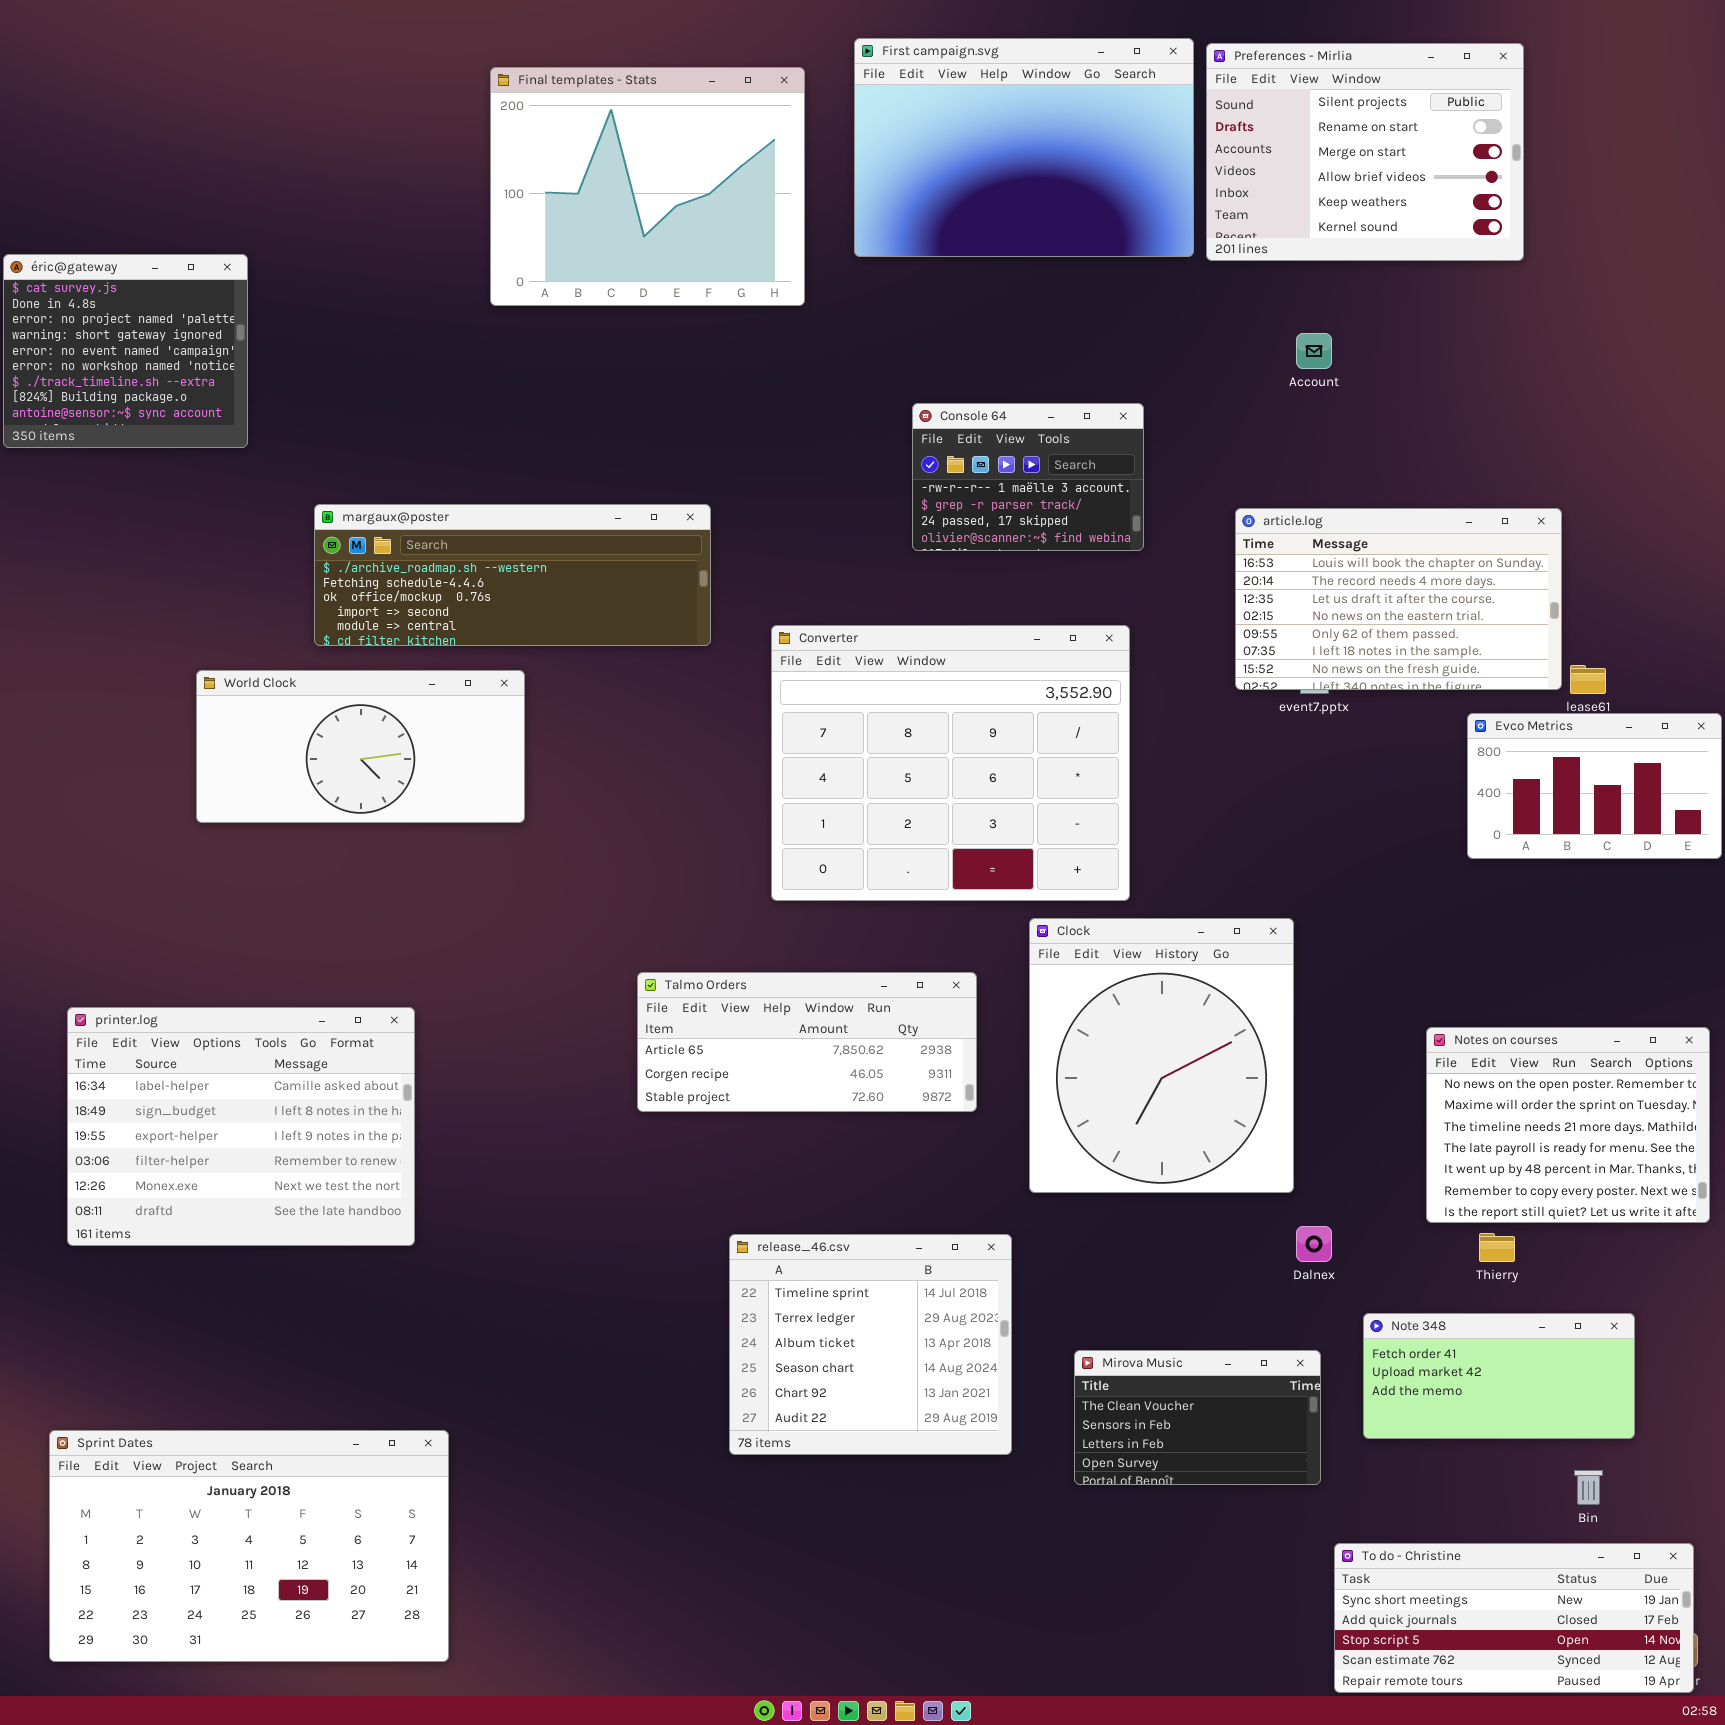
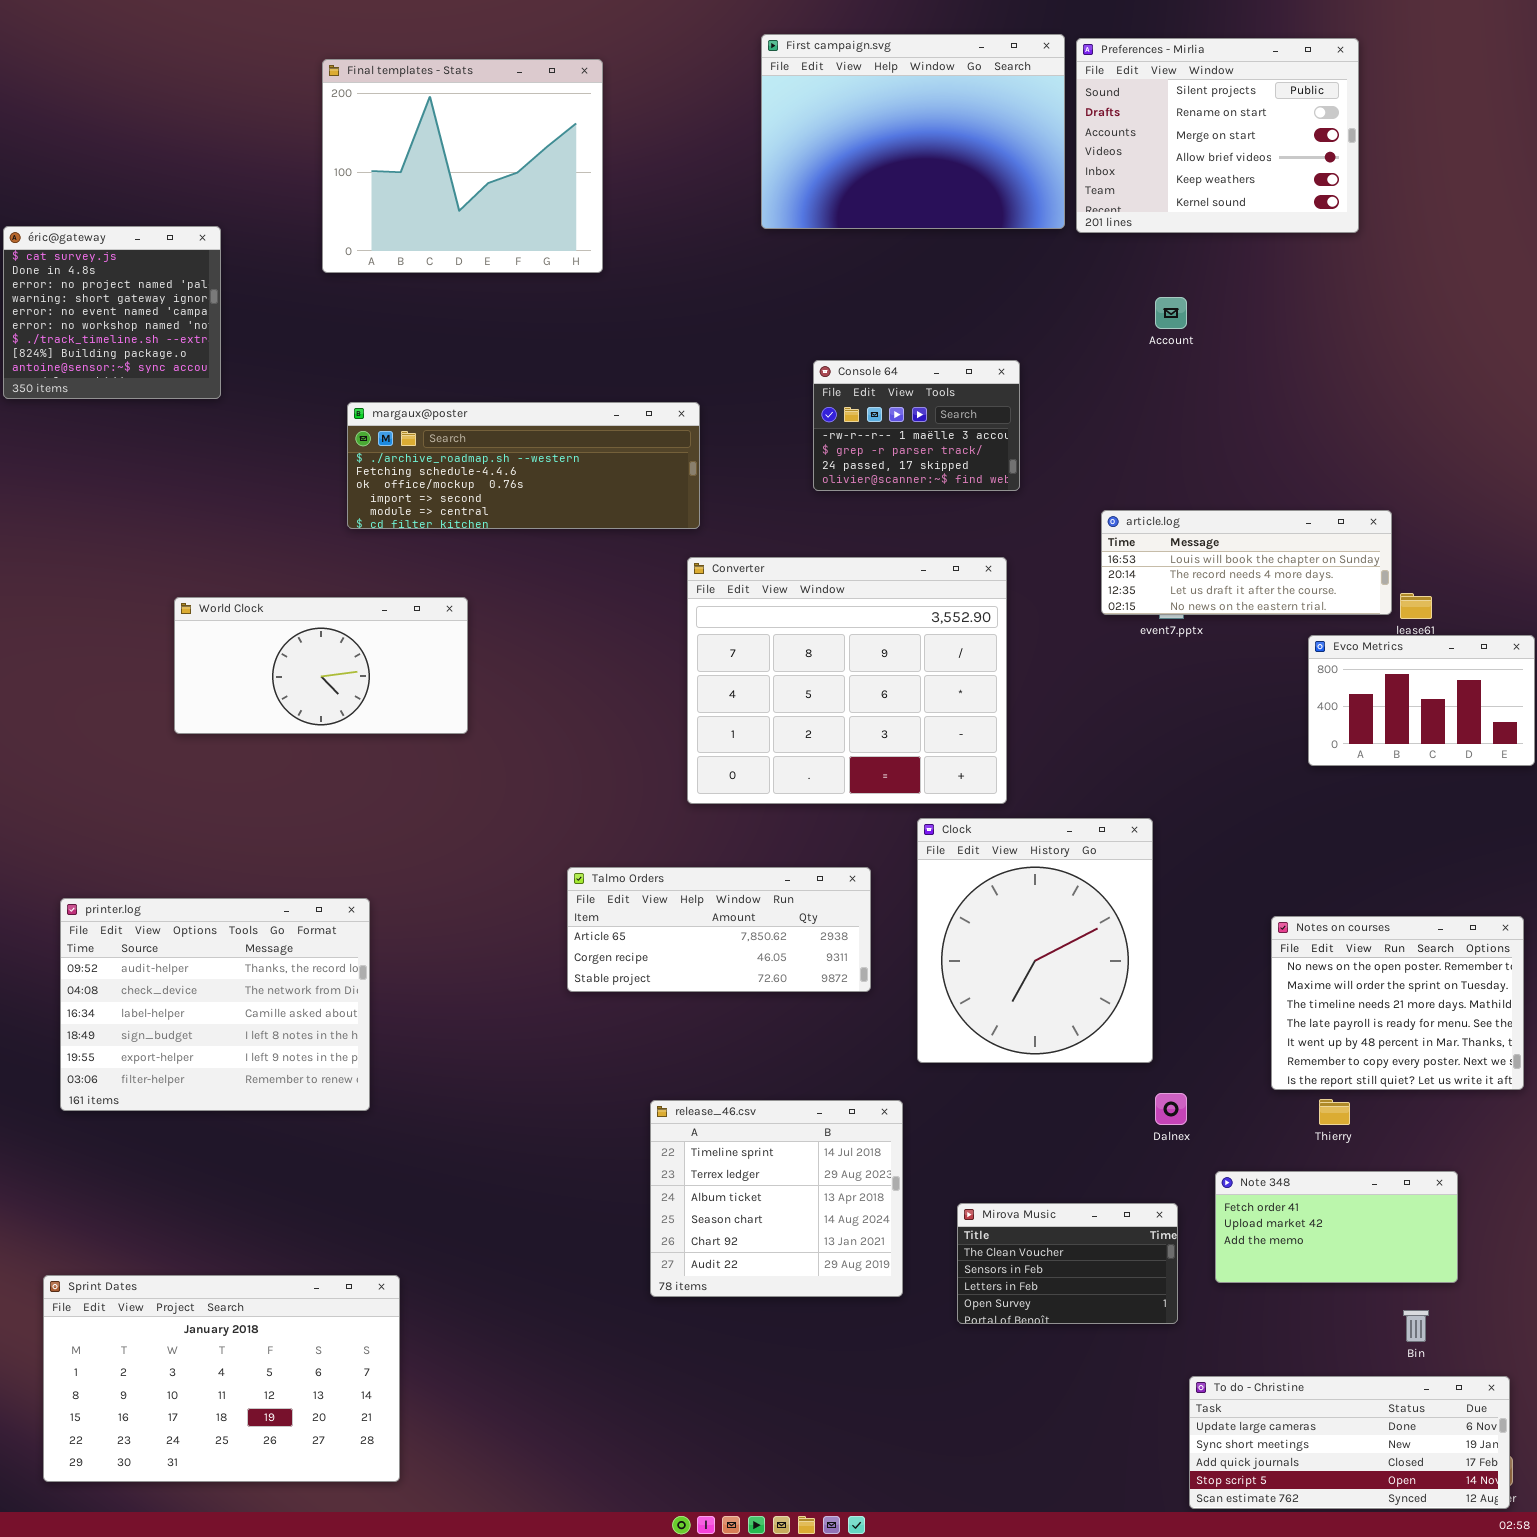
Final templates - Stats: [490,67,805,306] -> [322,59,603,273], moved
margaux@poster: [314,504,711,646] -> [347,402,700,529], moved
article.log: [1235,508,1562,690] -> [1101,510,1392,615], resized
printer.log: [67,1007,415,1246] -> [60,898,370,1111], scrolled up 2 rows
To do - Christine: [1334,1543,1694,1693] -> [1189,1376,1510,1509], scrolled up 1 row

